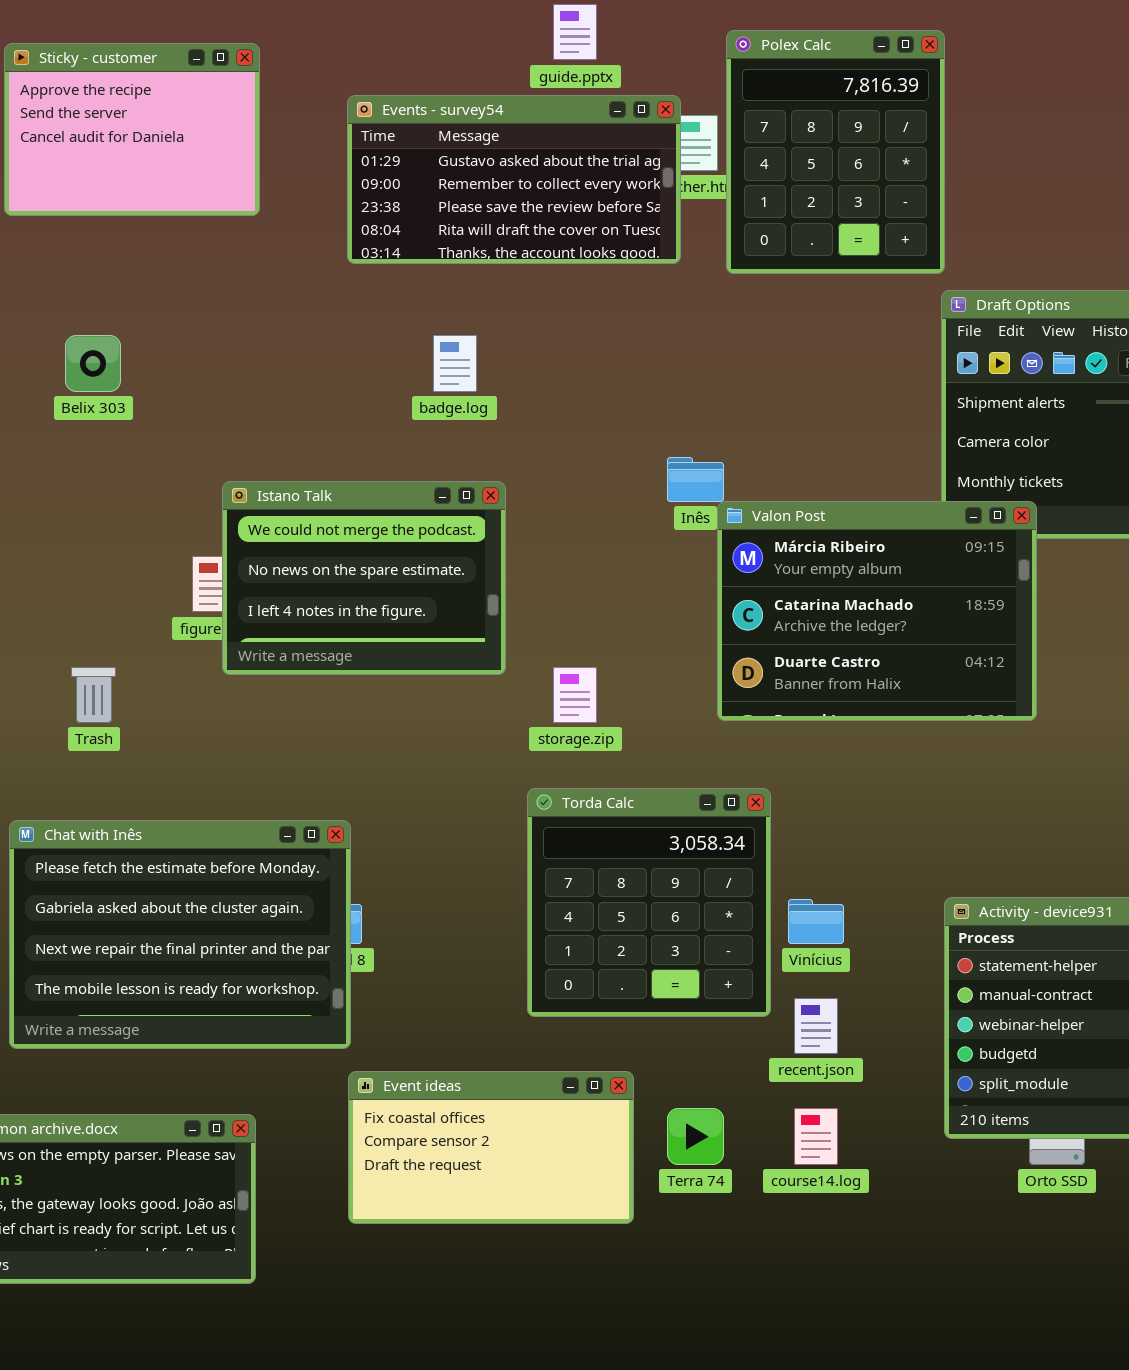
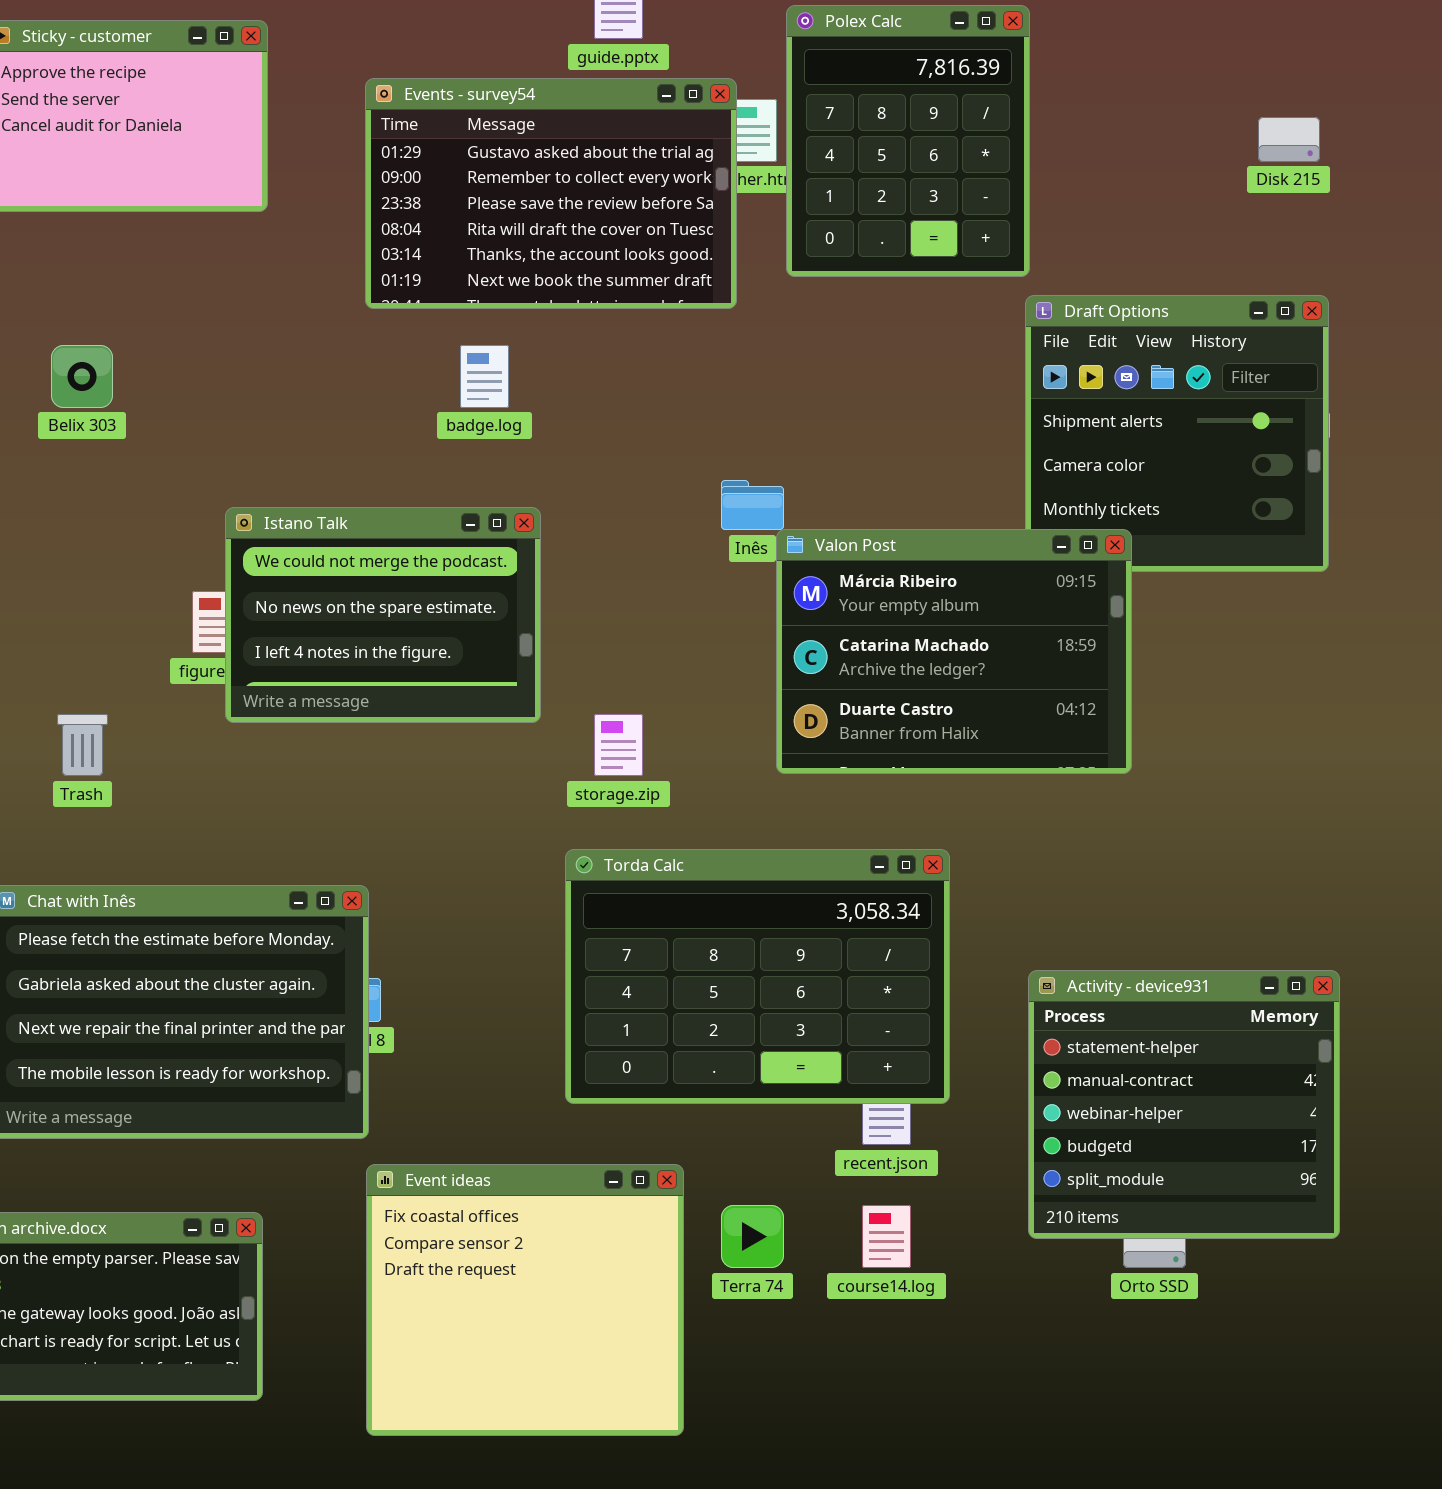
Events - survey54: [347,95,681,264] -> [365,78,737,309], resized
Torda Calc: [527,788,771,1017] -> [565,849,950,1104], resized
Event ideas: [348,1071,634,1224] -> [366,1164,684,1436], resized

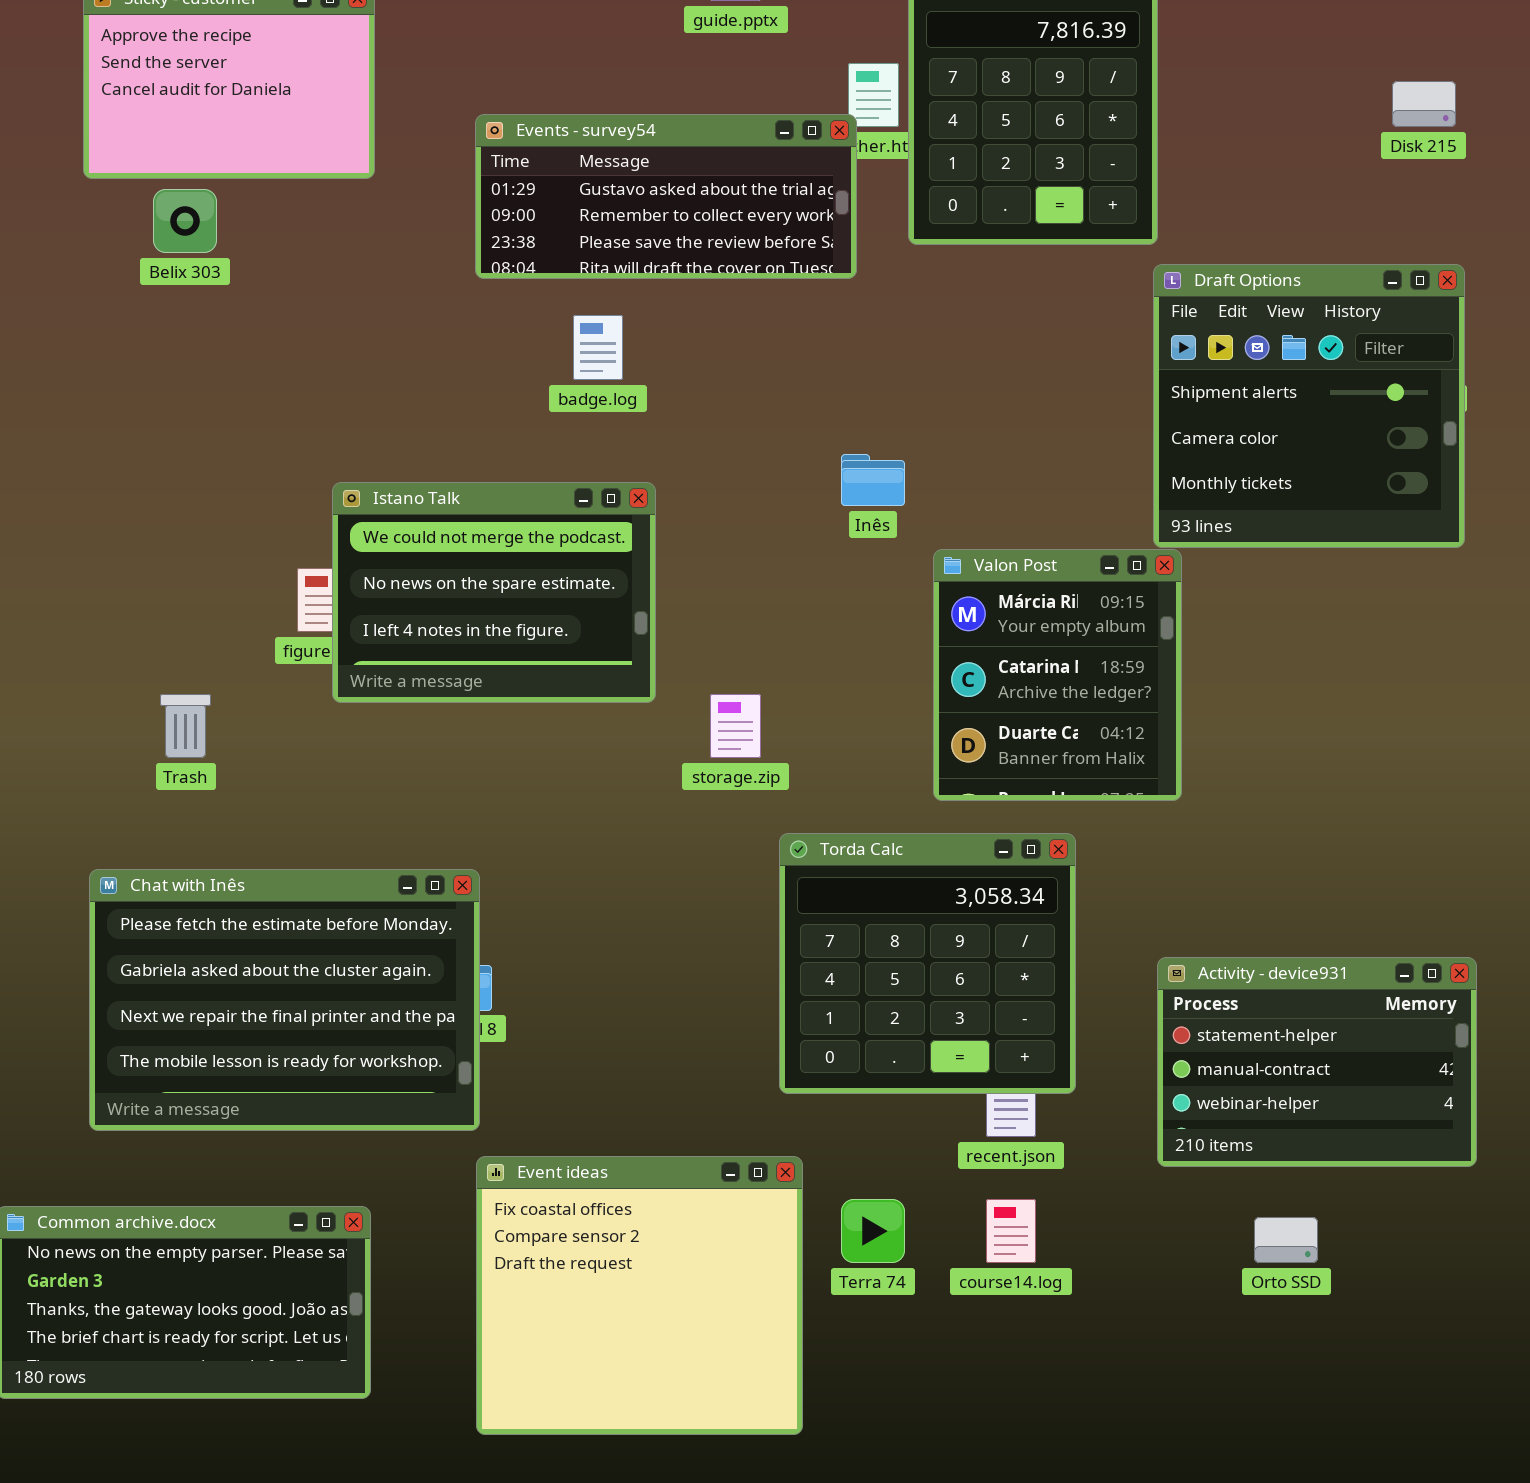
Events - survey54: [365,78,737,309] -> [475,114,857,279], resized
Belix 303: [51,345,113,408] -> [153,189,217,253], moved
Valon Post: [776,529,1132,774] -> [933,549,1182,801], moved, resized
Torda Calc: [565,849,950,1104] -> [779,833,1076,1094], resized
Activity - device931: [1028,970,1340,1239] -> [1157,957,1477,1167], resized

